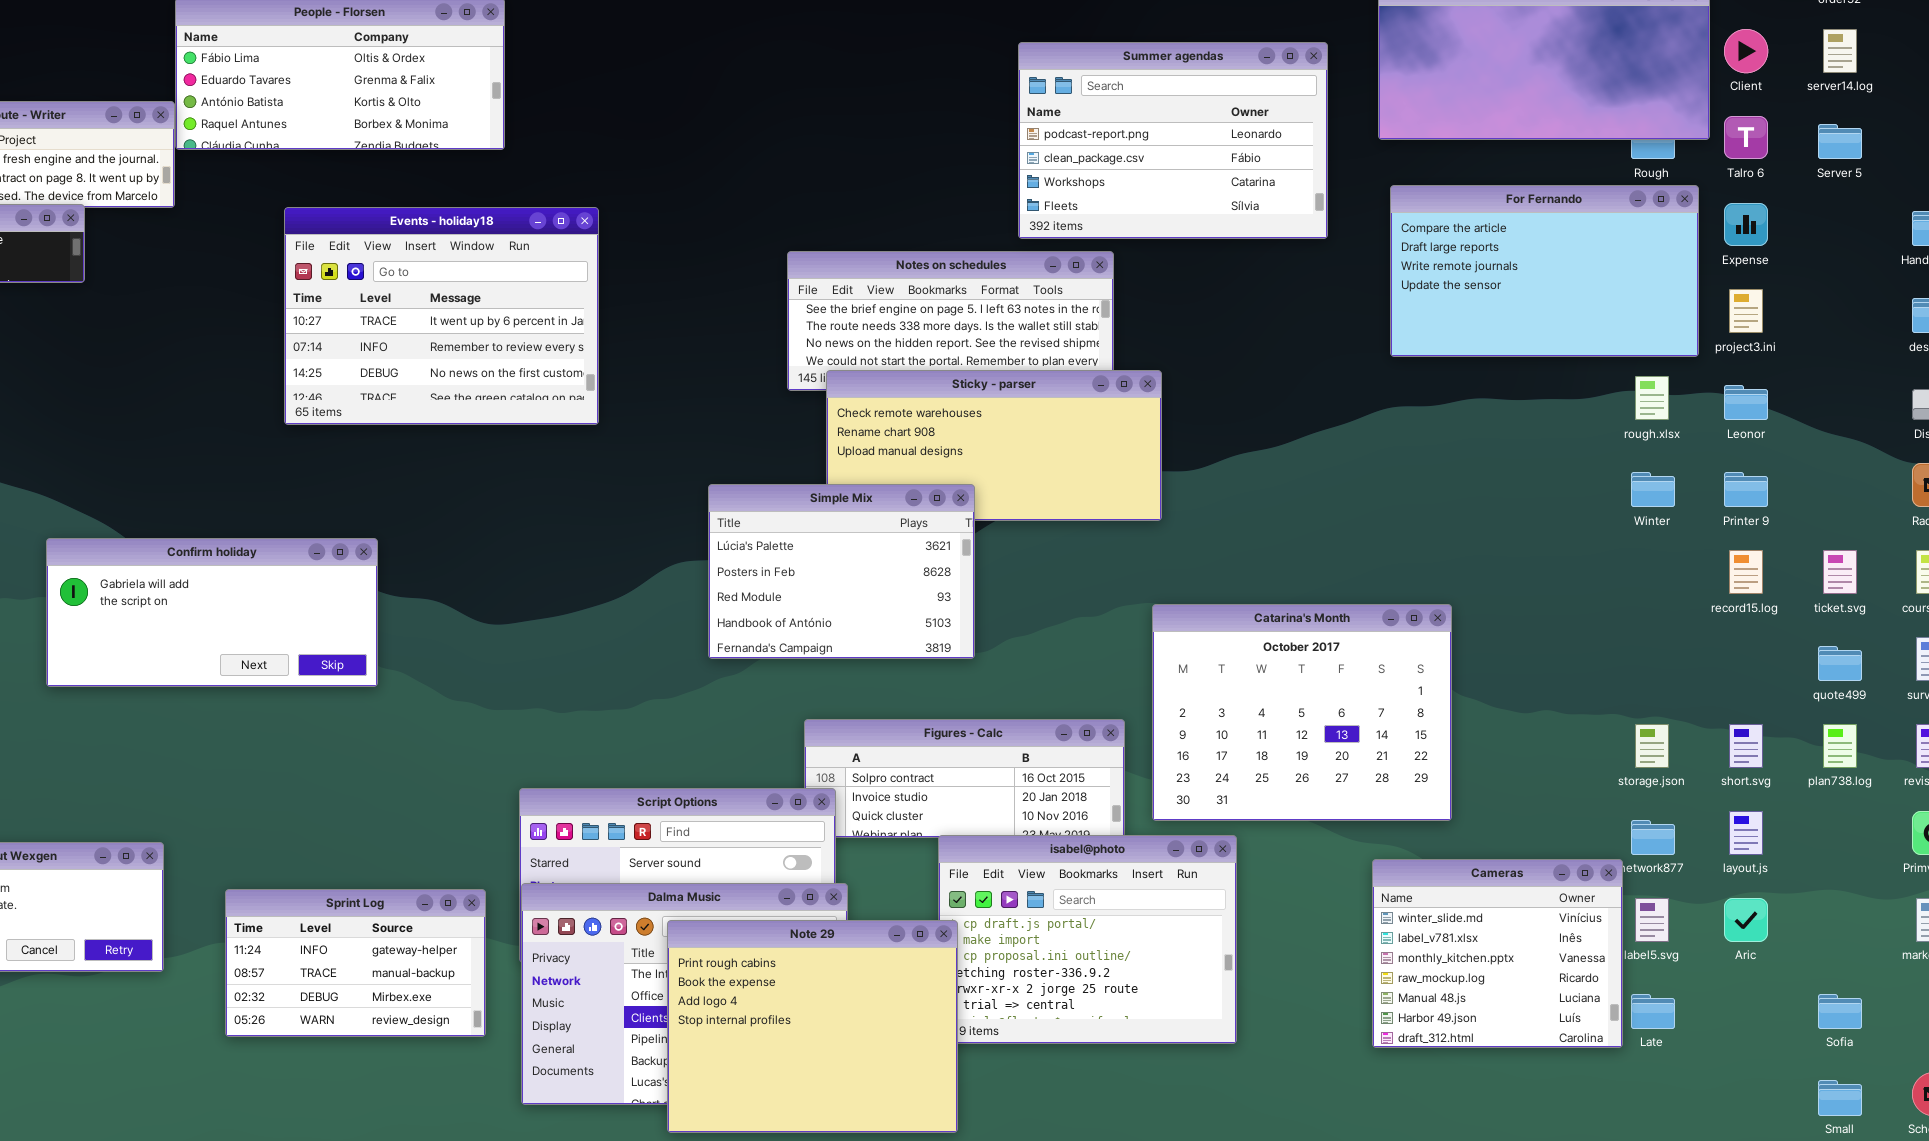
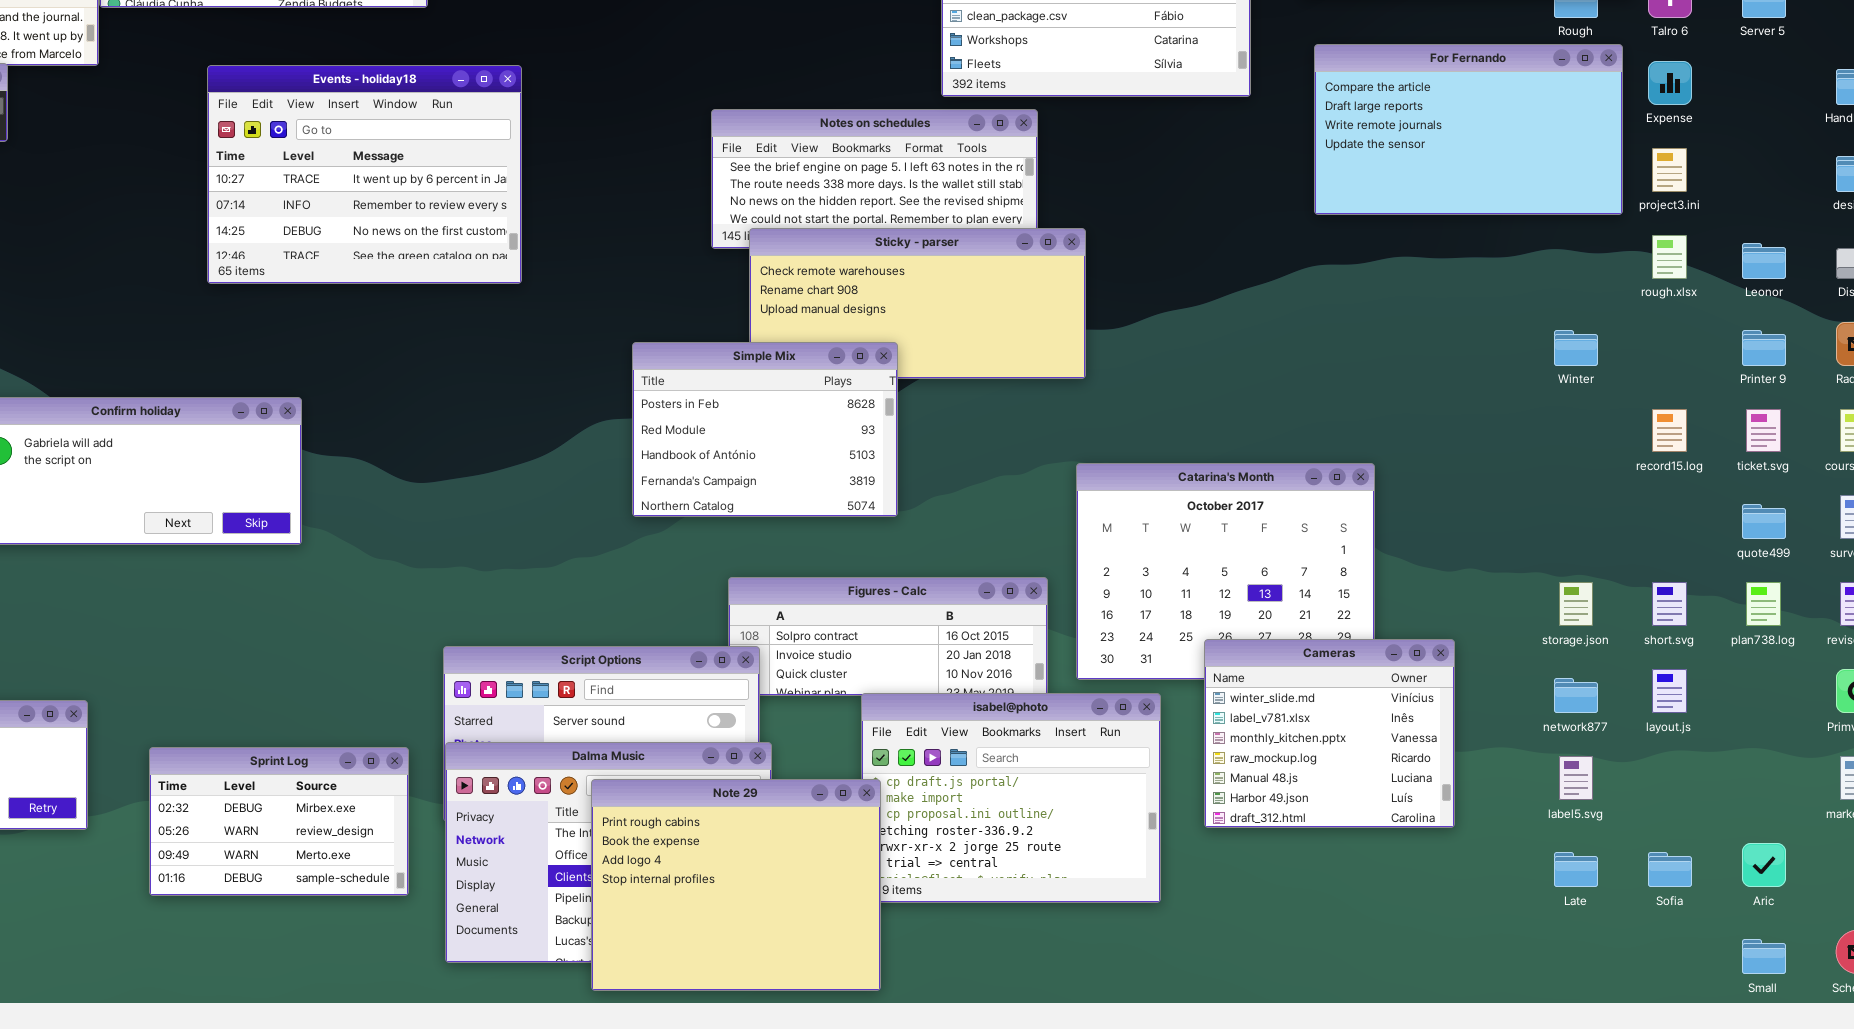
rough.xlsx: [1635,376,1669,420] -> [1652,235,1687,279], moved
Leonor: [1724,385,1768,420] -> [1742,243,1786,279], moved
Printer 9: [1724,472,1768,507] -> [1742,330,1786,366], moved
Simple Mix: [708,484,975,659] -> [632,342,898,517], scrolled down 1 row
Cameras: [1372,859,1623,1048] -> [1204,639,1455,828], moved
Sprint Log: [225,889,486,1037] -> [149,747,409,896], scrolled down 2 rows
Aric: [1724,898,1768,942] -> [1742,843,1786,887], moved
Sofia: [1818,994,1862,1029] -> [1648,852,1692,887], moved

